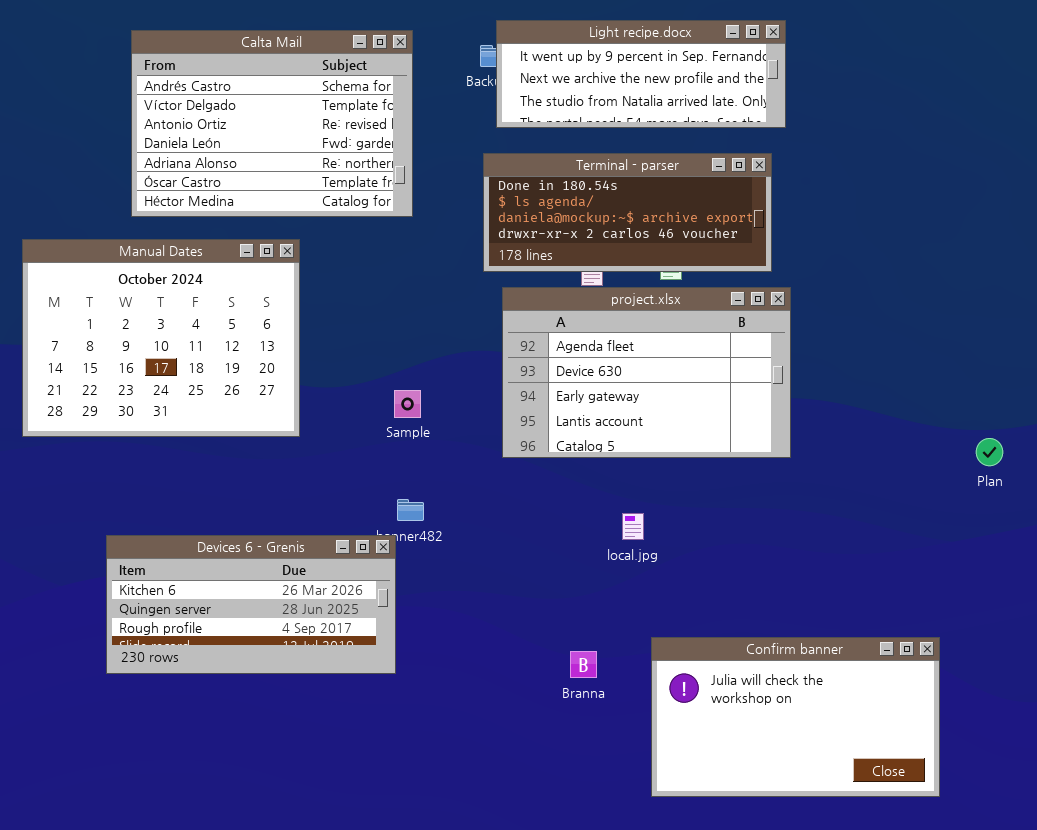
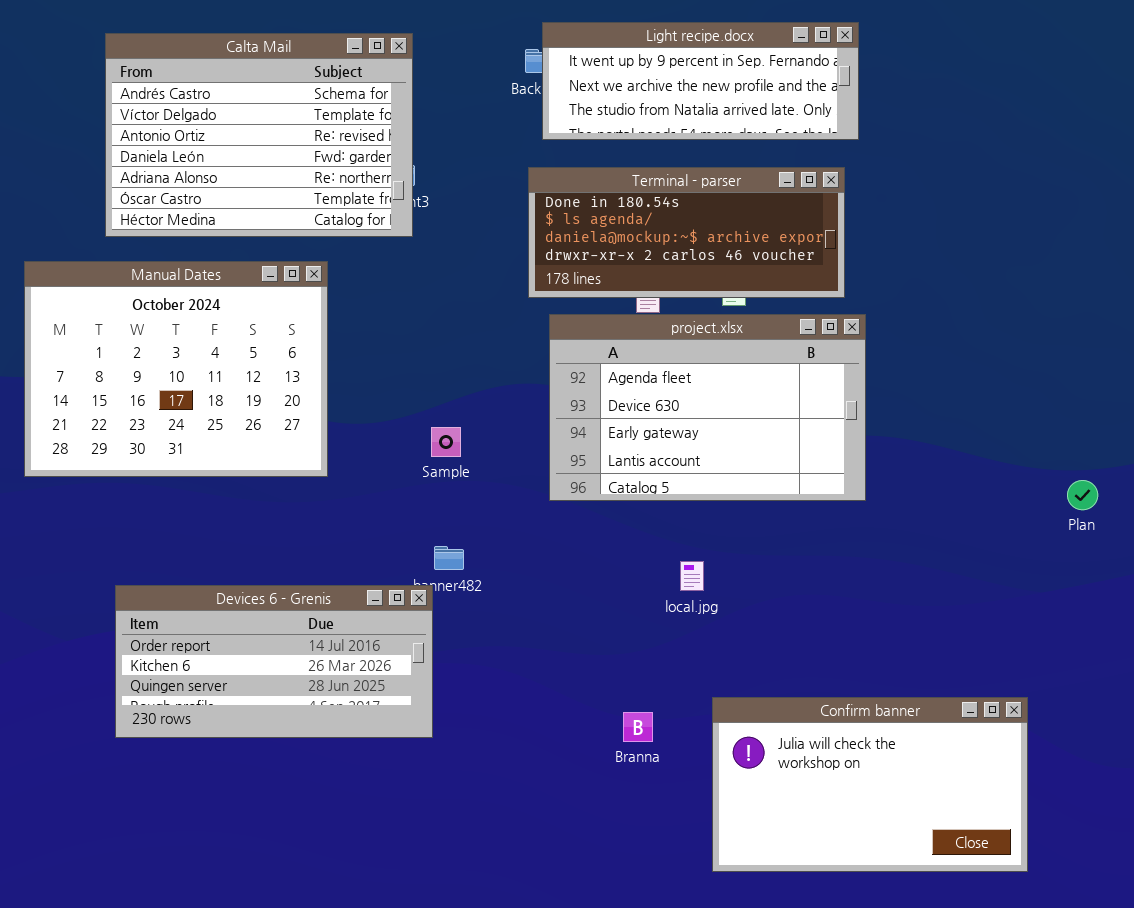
Calta Mail: [131,30,413,217] -> [105,33,413,237], moved
Devices 6 - Grenis: [106,535,396,674] -> [115,585,433,738], scrolled up 1 row

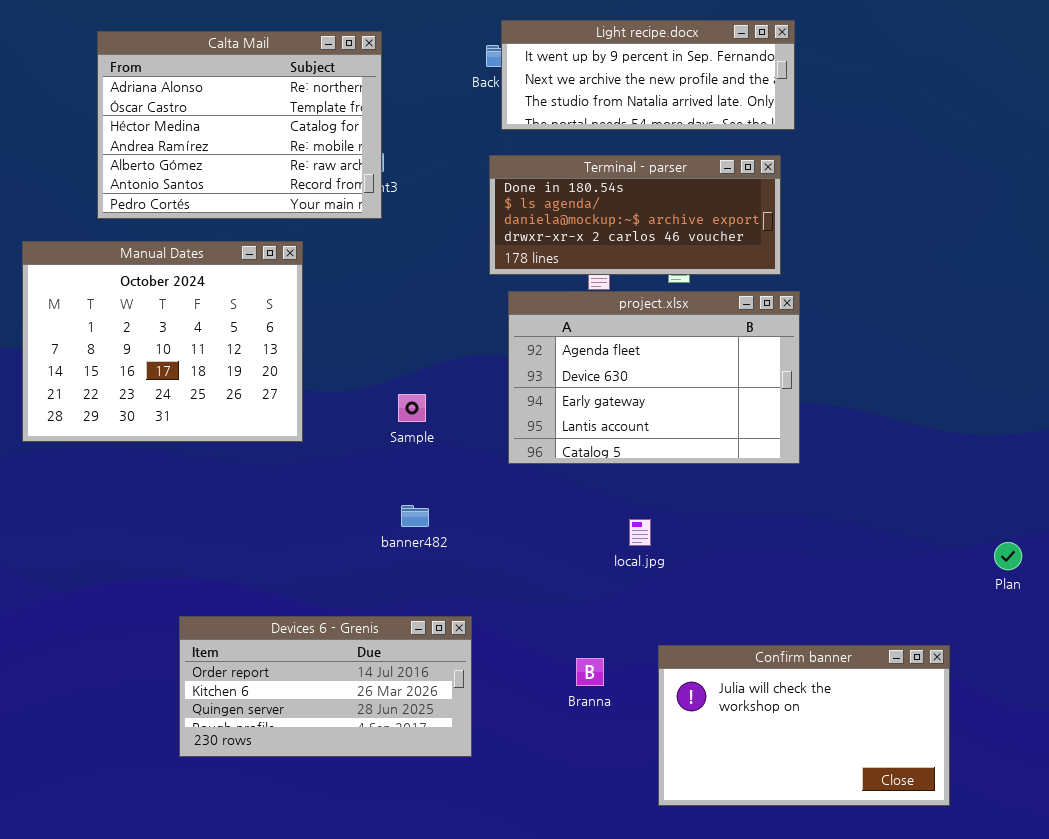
Calta Mail: [105,33,413,237] -> [97,31,382,219], scrolled down 4 rows
Plan: [1067,480,1098,510] -> [994,542,1022,570], moved
Devices 6 - Grenis: [115,585,433,738] -> [179,616,472,757], moved

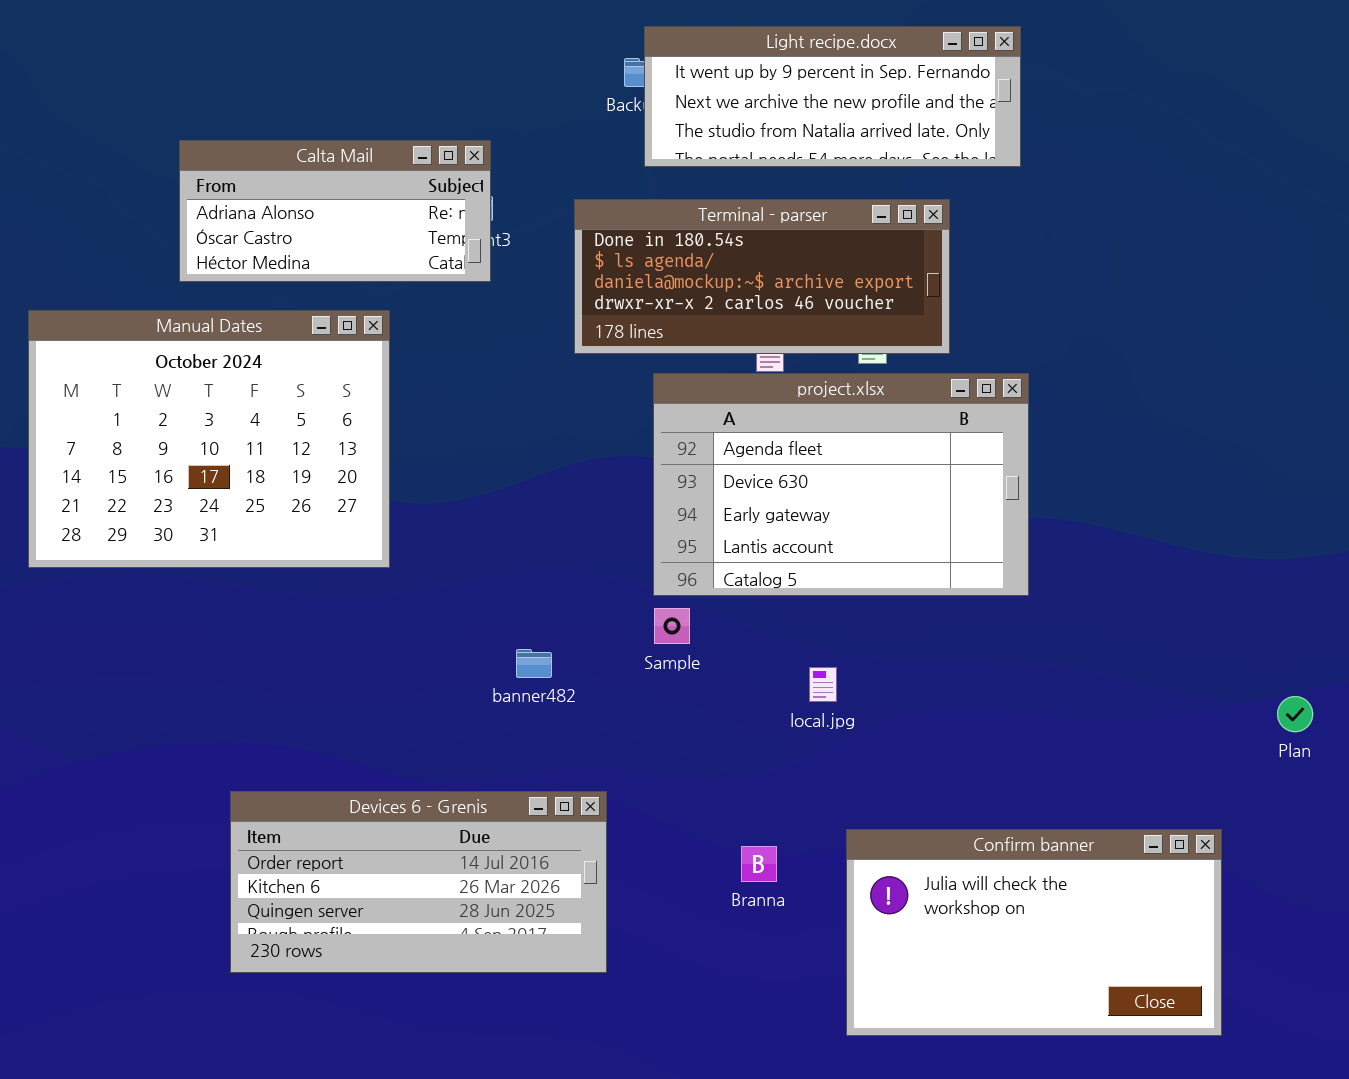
Calta Mail: [97,31,382,219] -> [179,140,491,282], resized
Terminal - parser: [489,155,781,275] -> [574,199,950,354], moved
Sample: [398,394,426,422] -> [654,608,690,644], moved

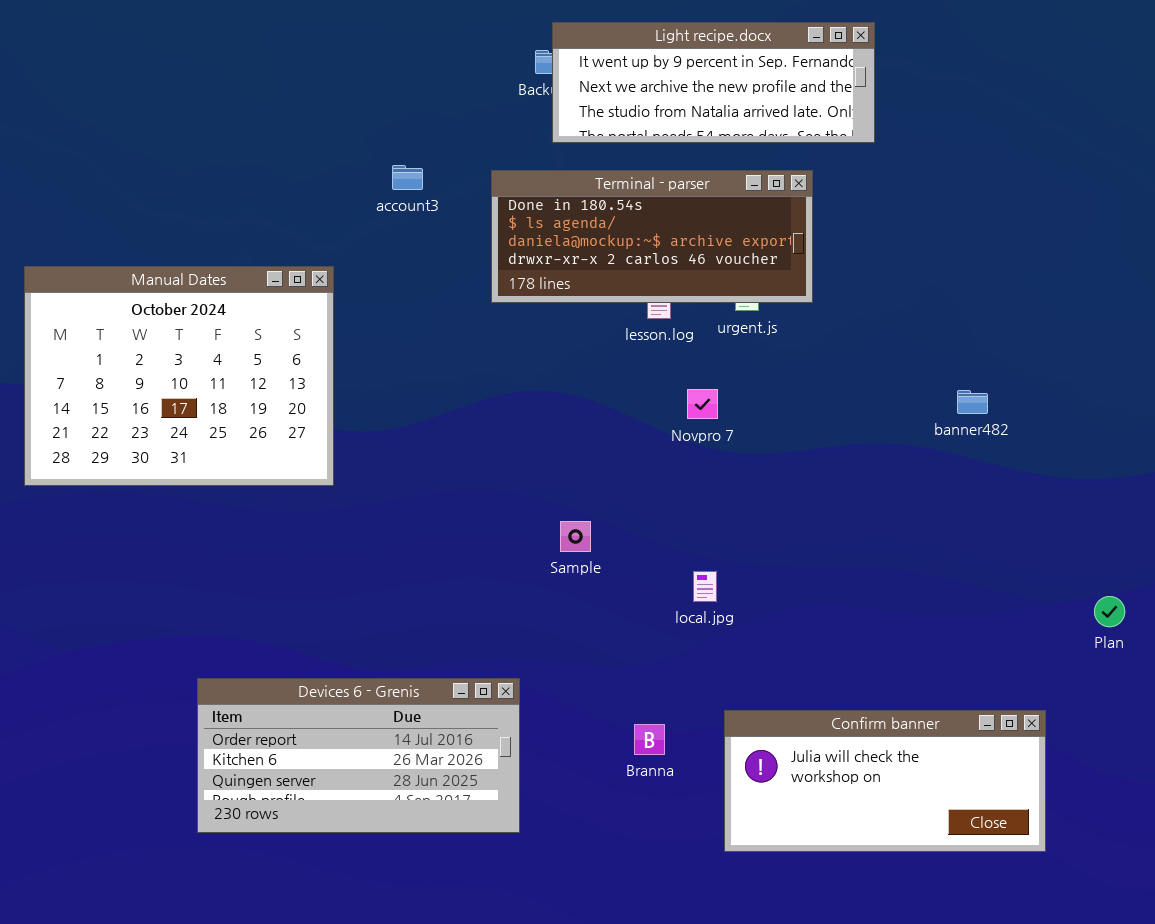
Calta Mail: [179,140,491,282] -> none, closed
project.xlsx: [653,373,1029,596] -> none, closed
banner482: [516,649,552,678] -> [957,390,988,414], moved
Confirm banner: [846,829,1222,1036] -> [724,710,1046,852], resized

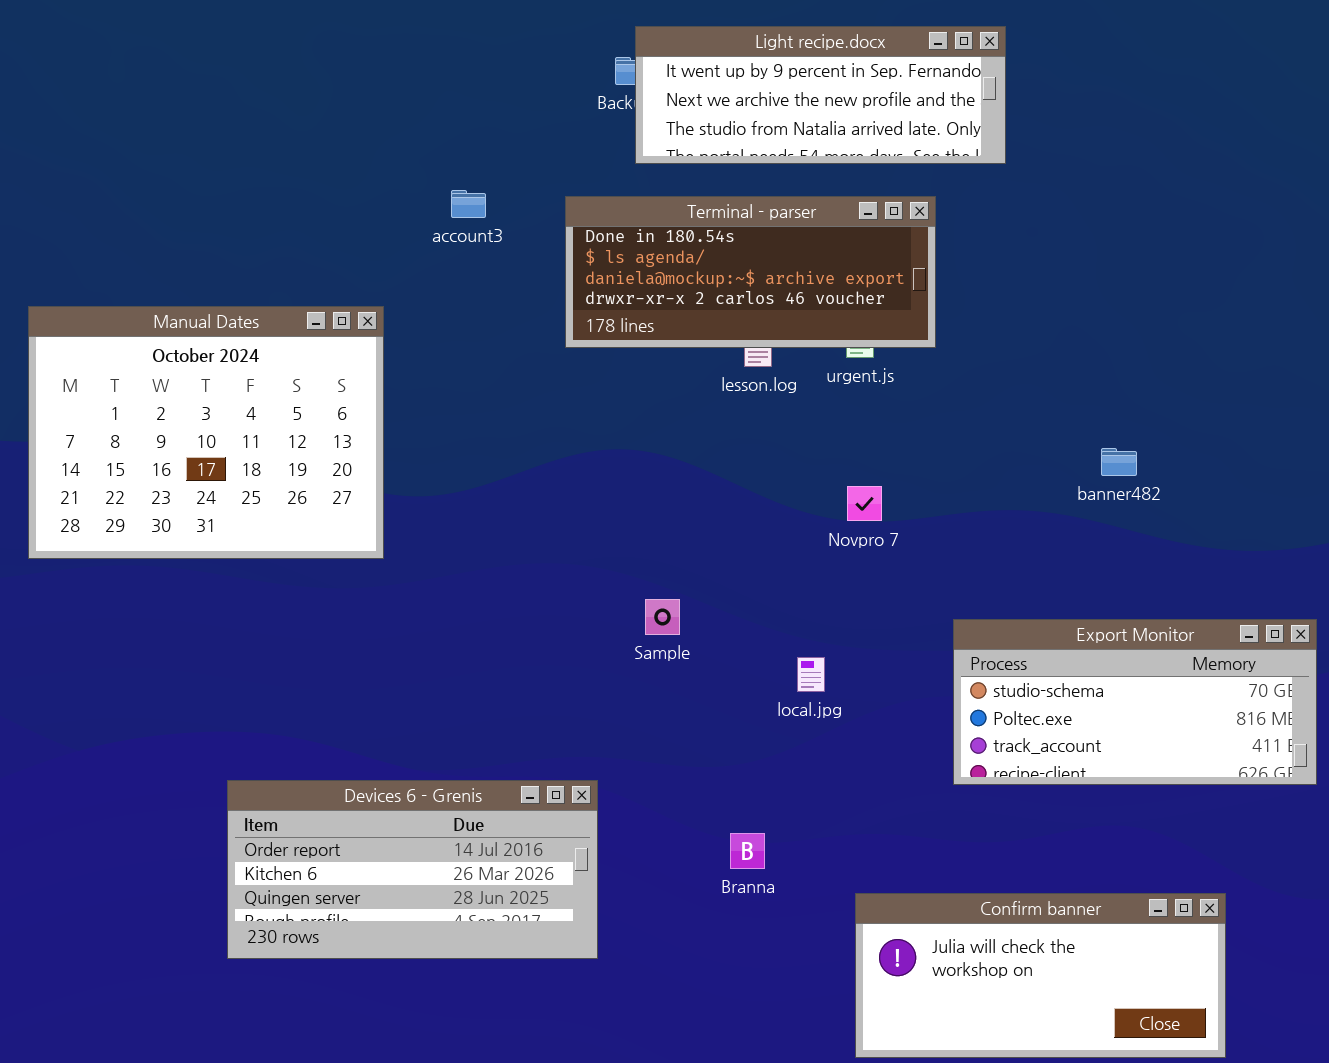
Novpro 7: [687,389,718,419] -> [847,486,882,521], moved
Export Monitor: none -> [953,619,1317,785], opened
Confirm banner: [724,710,1046,852] -> [855,893,1226,1058], moved

